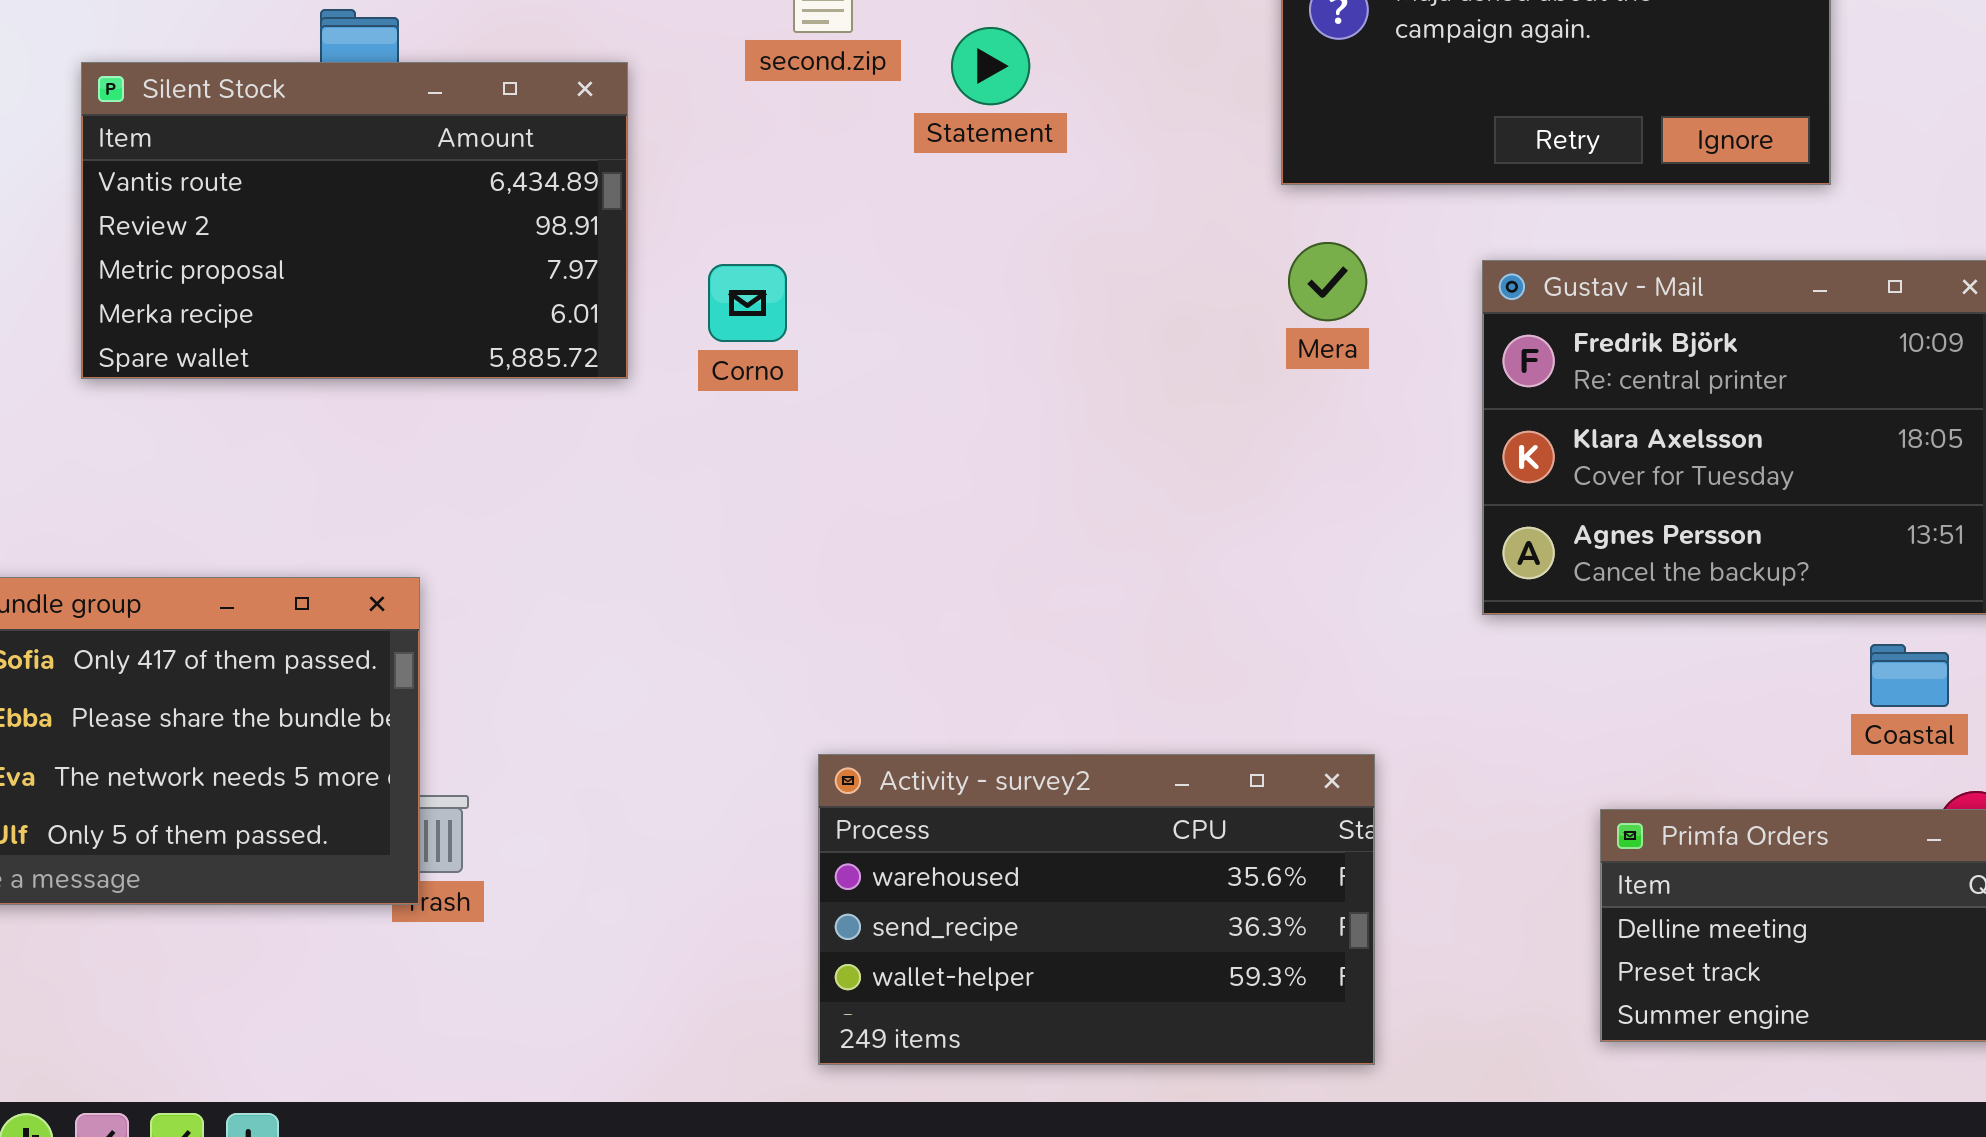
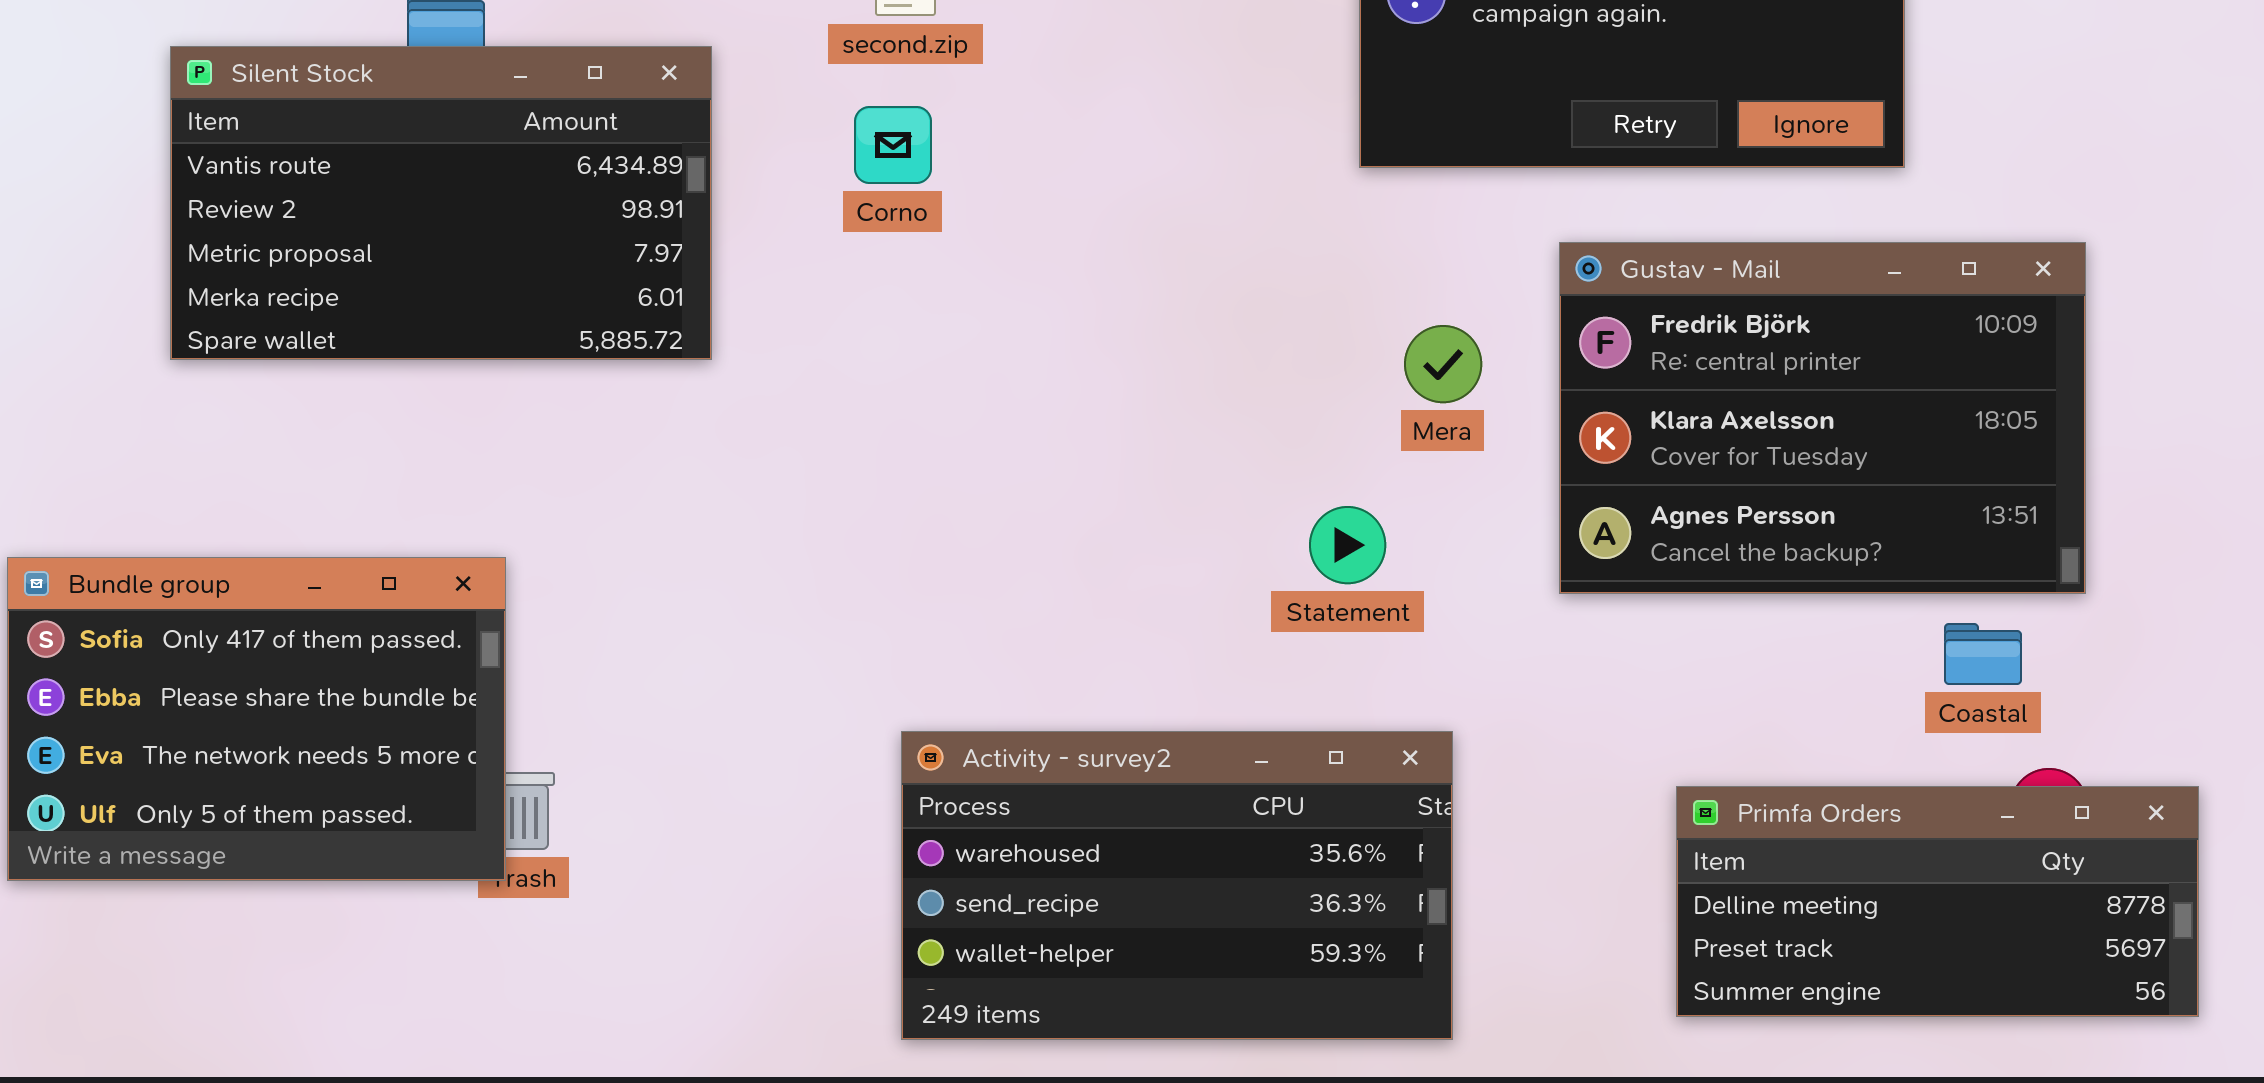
Statement: [951,27,1030,105] -> [1309,506,1386,584], moved
Mera: [1288,242,1367,321] -> [1404,325,1482,403], moved
Corno: [708,264,787,342] -> [854,106,932,184], moved

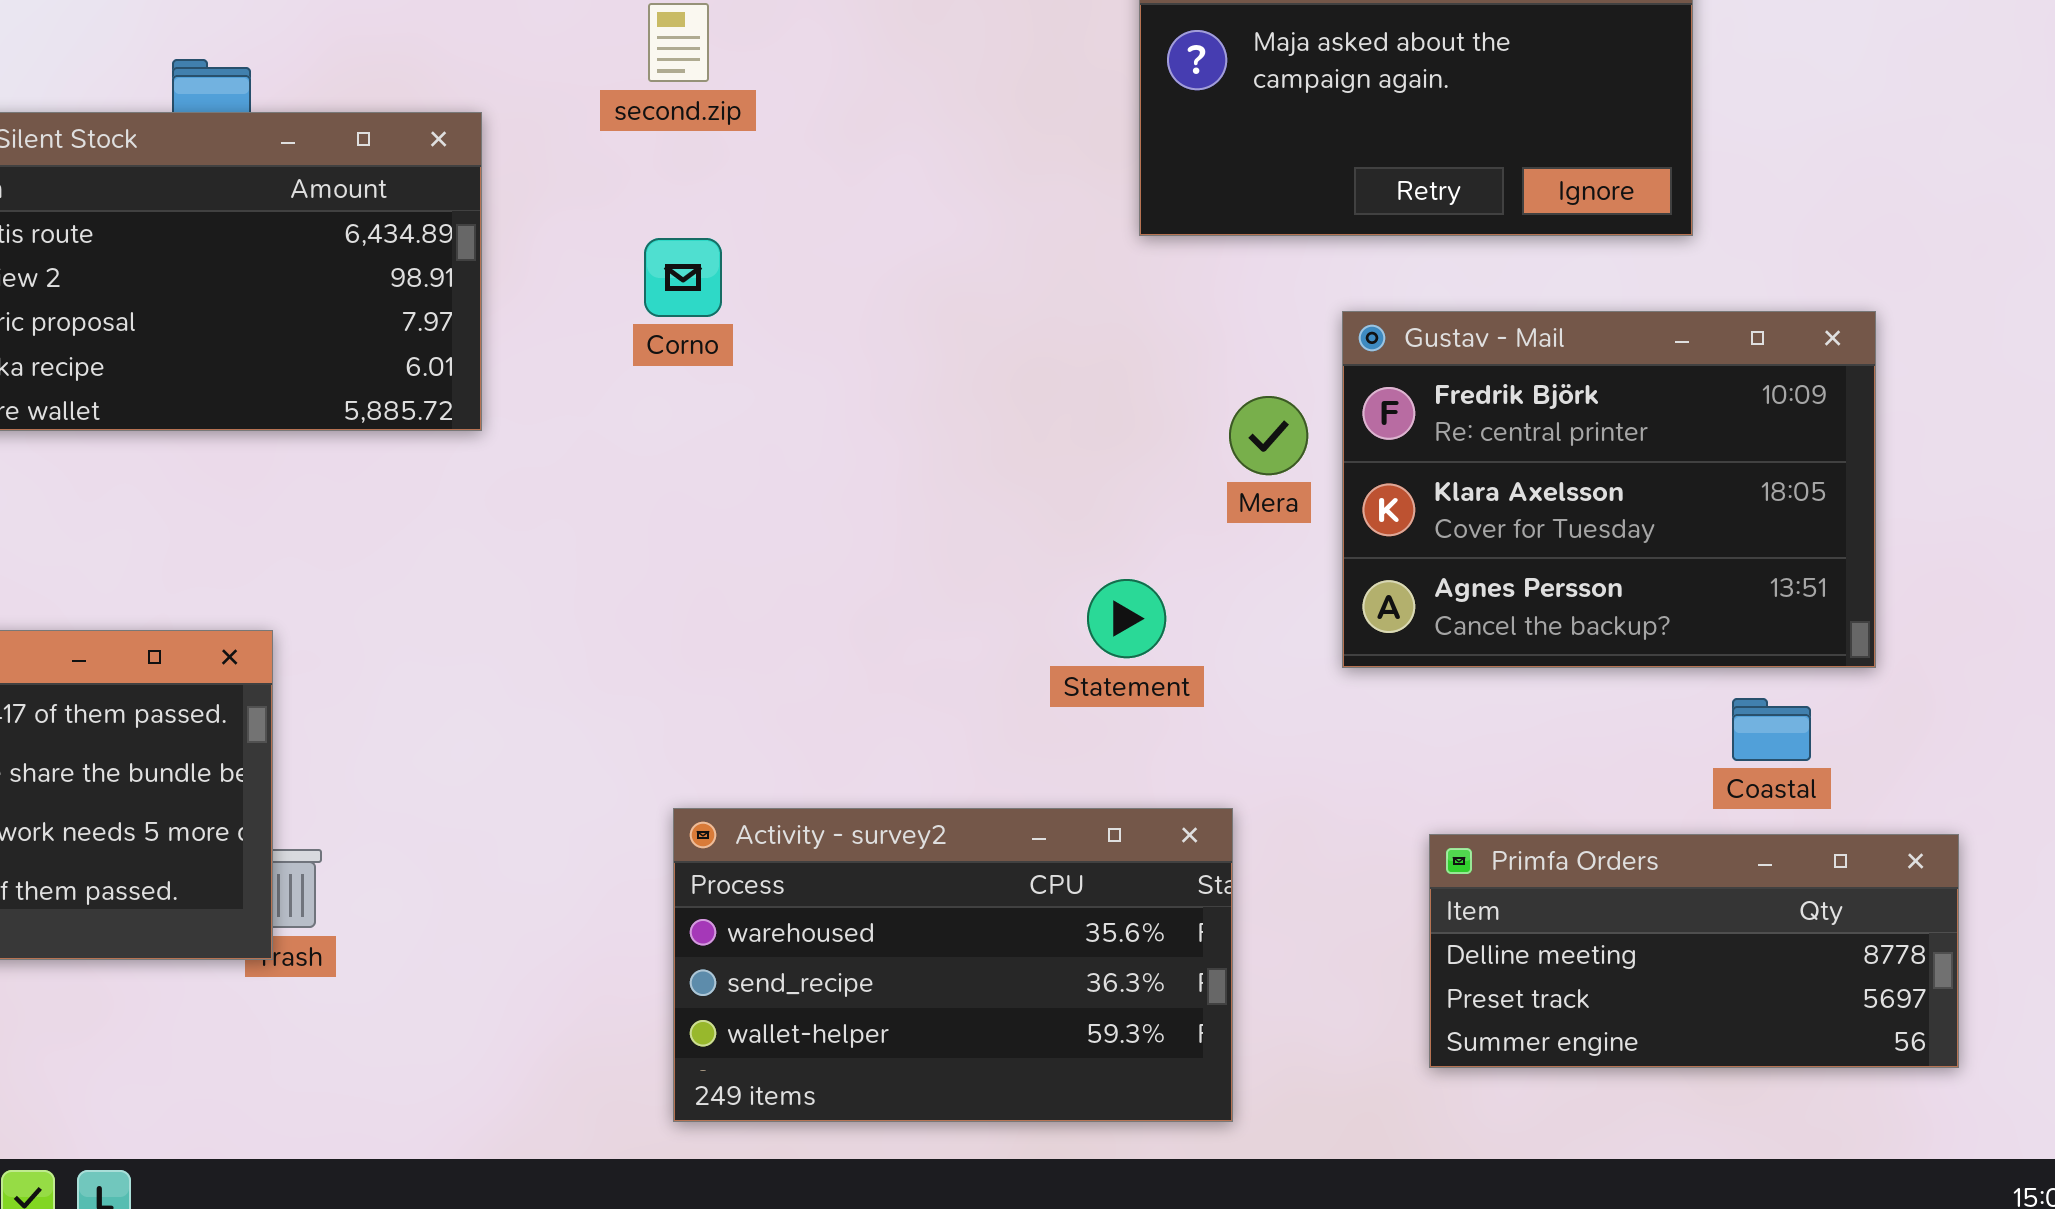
Corno: [854,106,932,184] -> [644,238,722,317], moved
Mera: [1404,325,1482,403] -> [1229,396,1308,475], moved
Primfa Orders: [1676,786,2199,1017] -> [1429,834,1959,1068], moved

